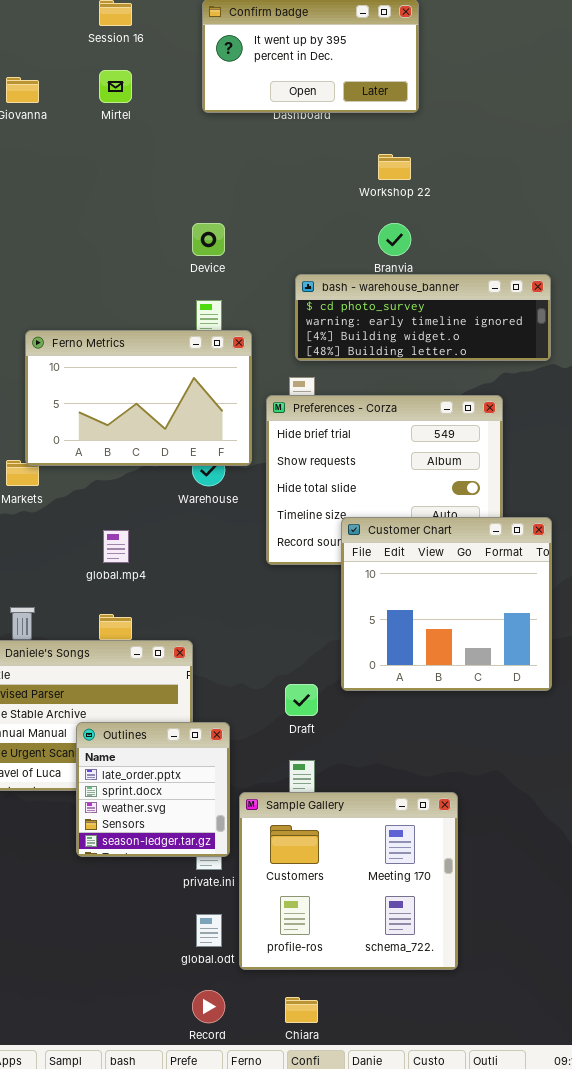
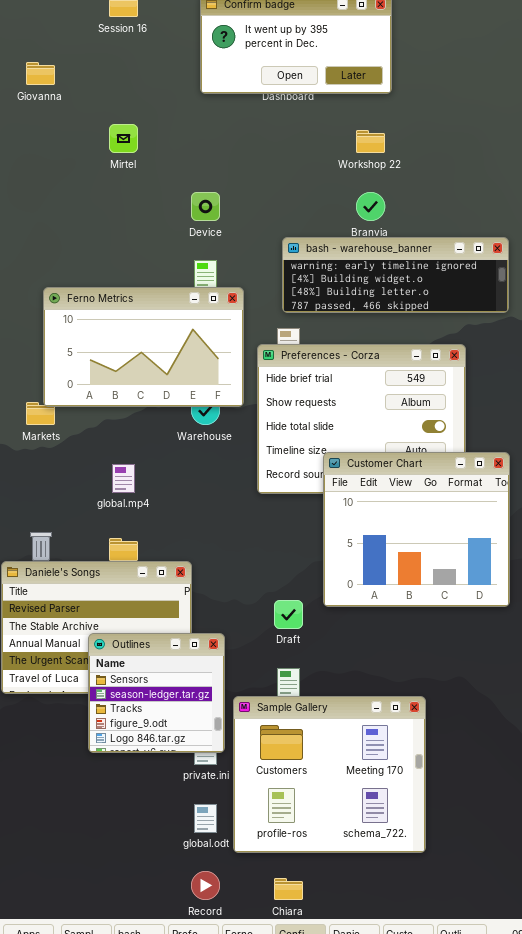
Mirtel: [99,70,132,103] -> [109,124,138,153], moved
bash - warehouse_banner: [295,274,551,361] -> [282,237,509,313], scrolled down 1 row
Outlines: [76,722,230,857] -> [88,633,225,753], scrolled down 3 rows

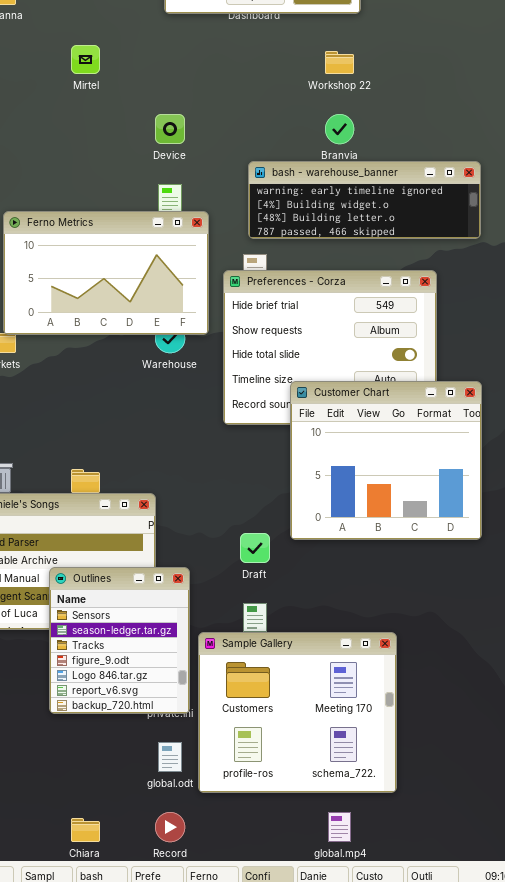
global.mp4: [112,464,135,493] -> [328,812,351,842], moved
Outlines: [88,633,225,753] -> [49,567,190,714], resized
Chiara: [274,878,303,900] -> [71,818,100,842], moved

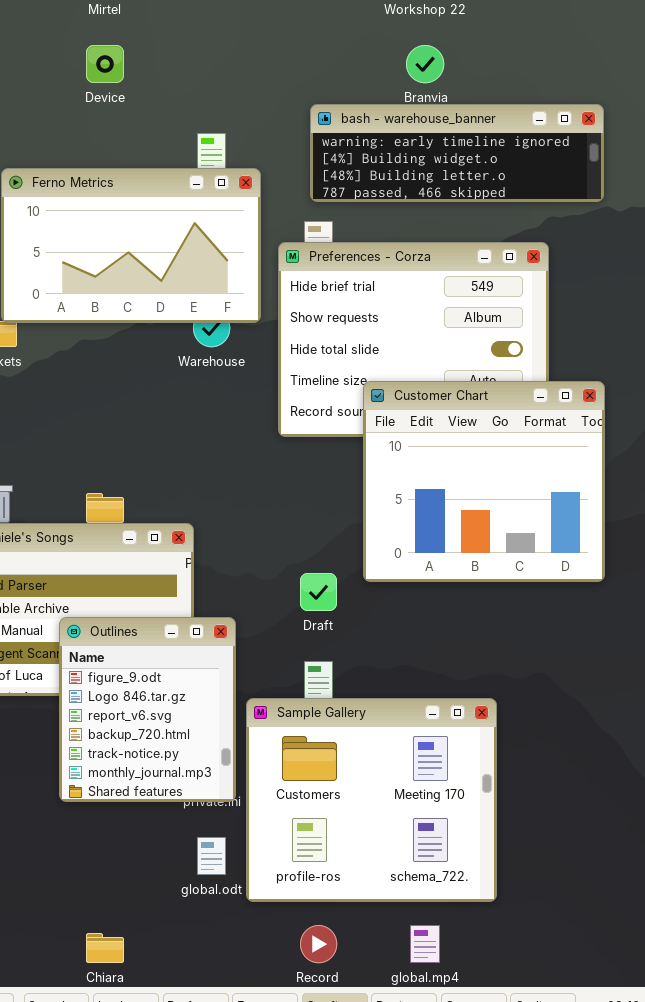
Device: [155,114,185,144] -> [86,45,124,83], moved
Outlines: [49,567,190,714] -> [59,617,236,802], scrolled down 3 rows
Record: [155,812,185,842] -> [300,925,337,963], moved

